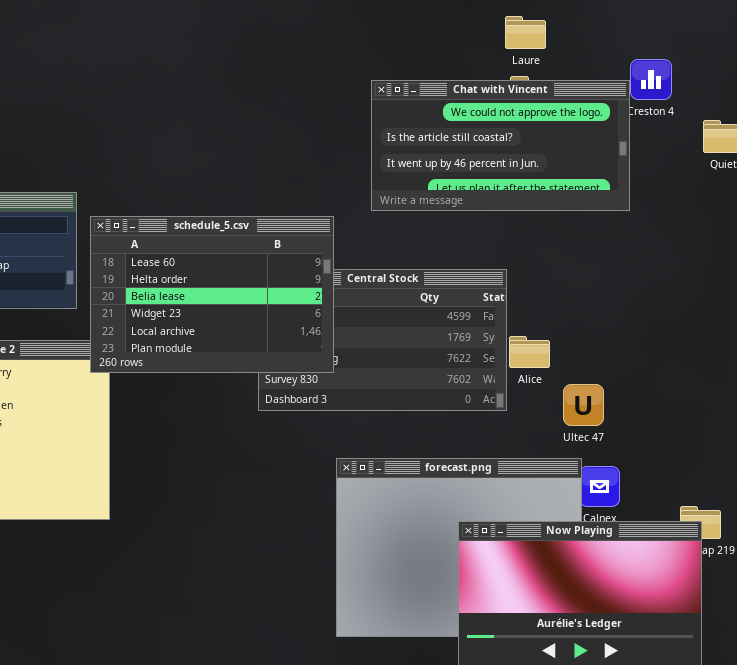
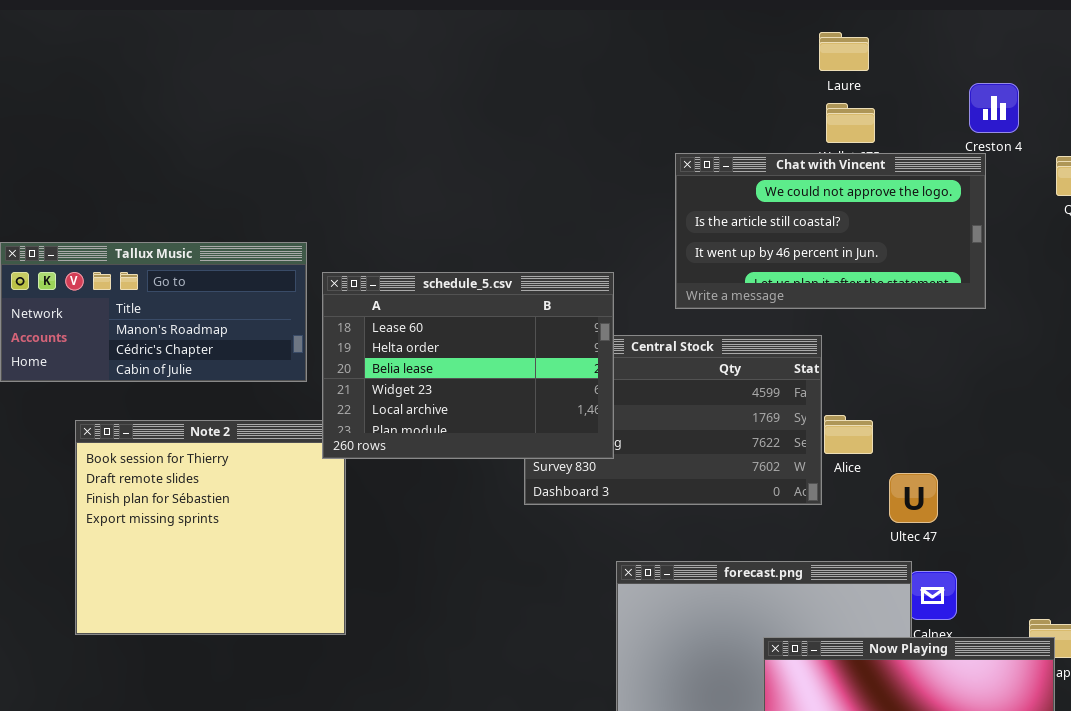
Chat with Vincent: [371,80,630,211] -> [675,153,986,309], moved

